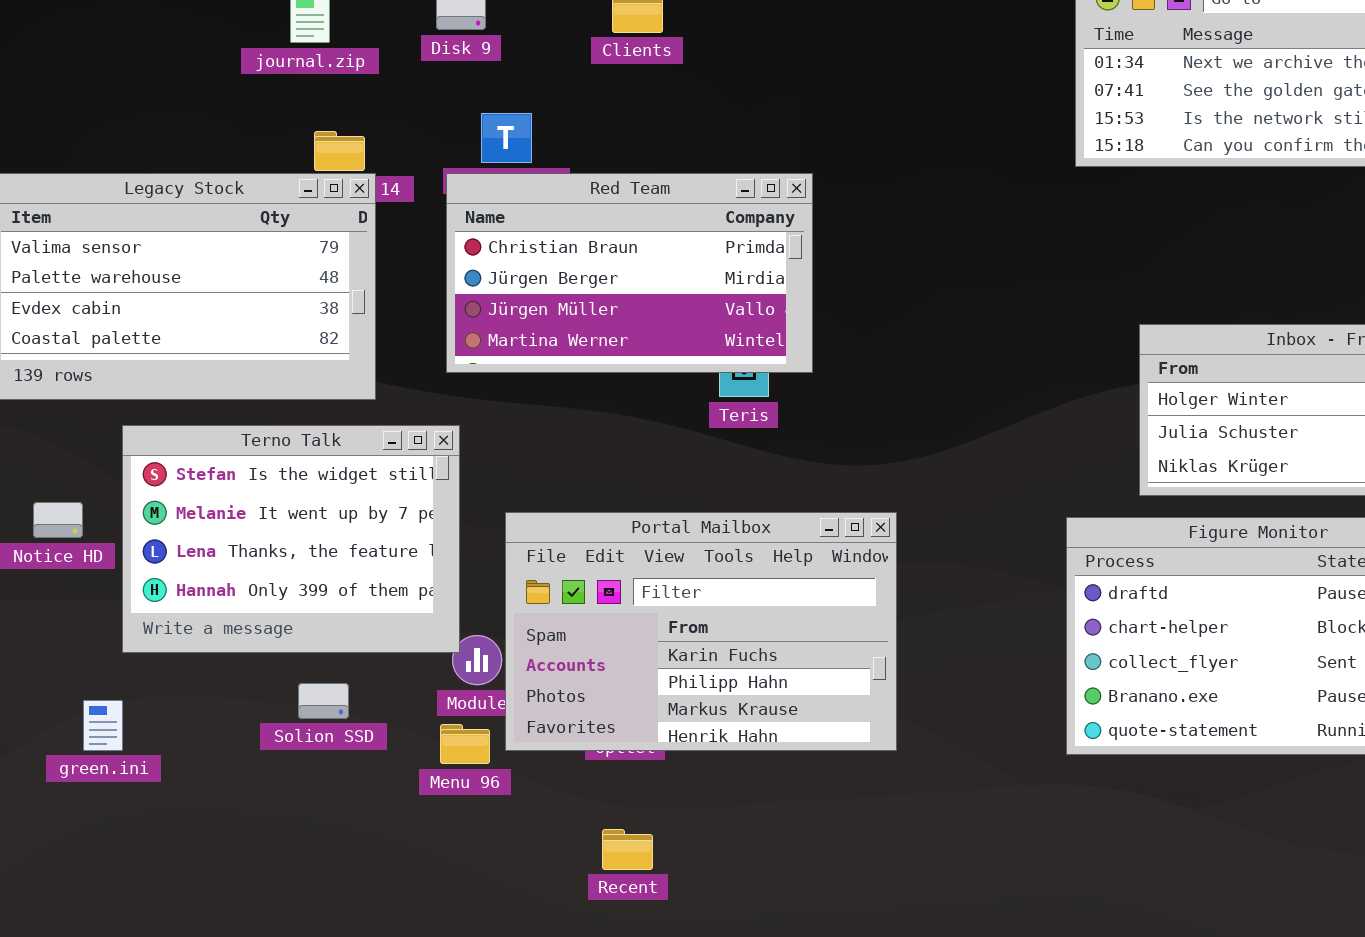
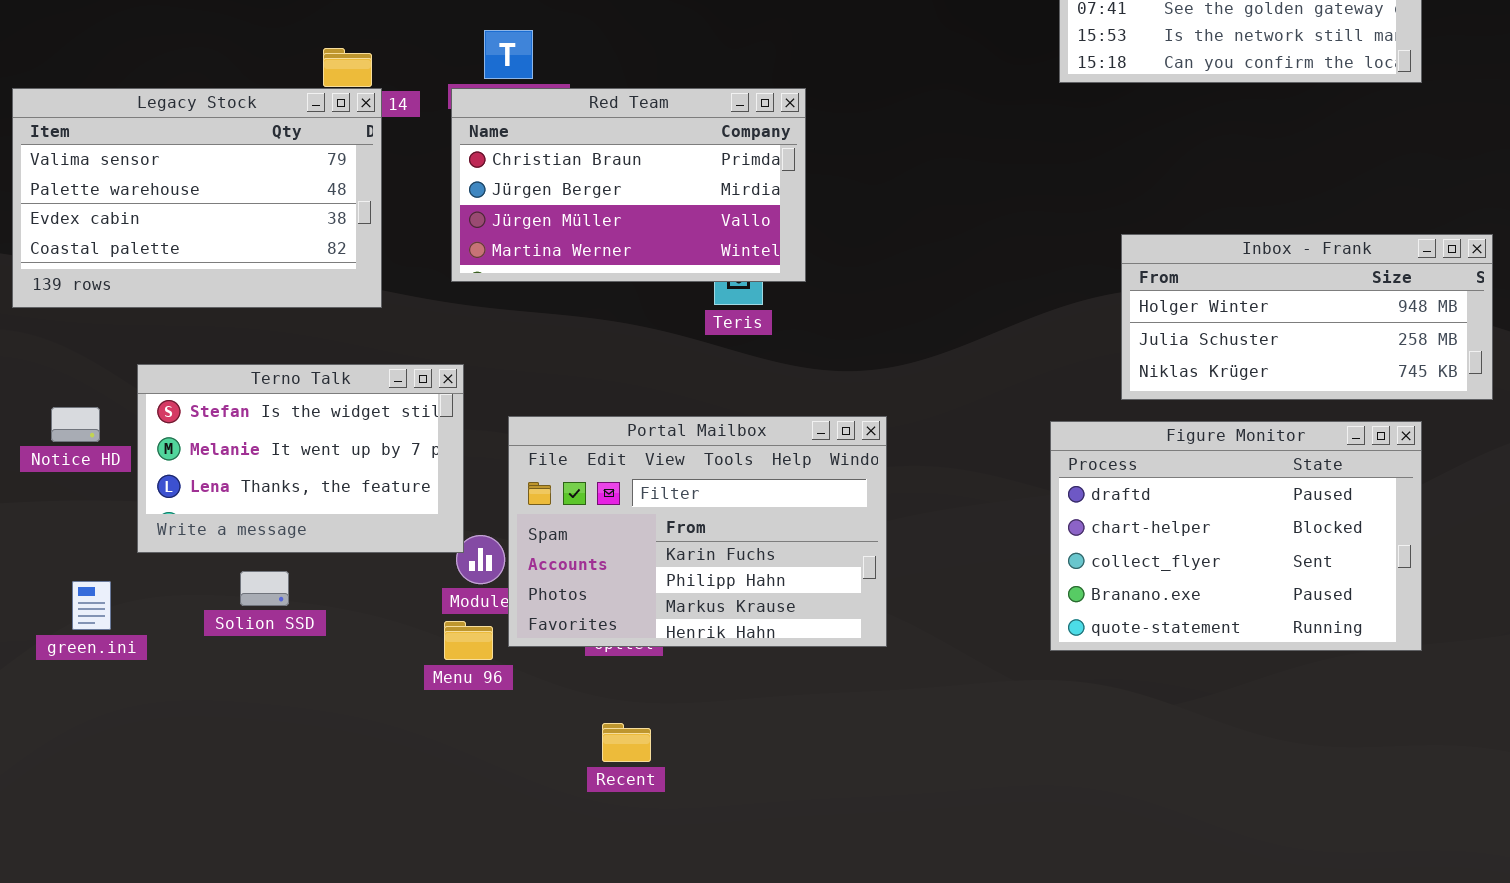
Terno Talk: [122,425,460,653] -> [137,364,464,553], resized
Solion SSD: [298,683,349,719] -> [240,571,289,606], moved
green.ini: [83,700,123,751] -> [72,581,111,630], moved

